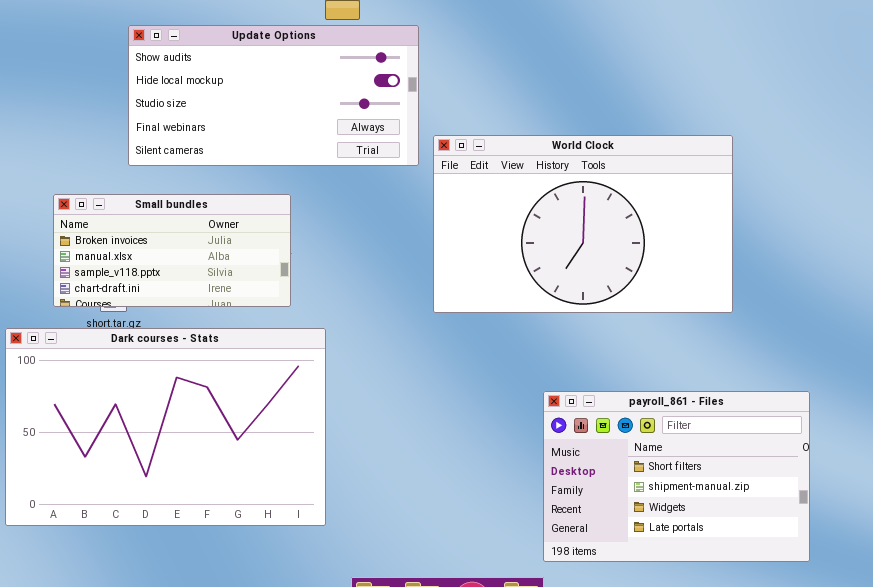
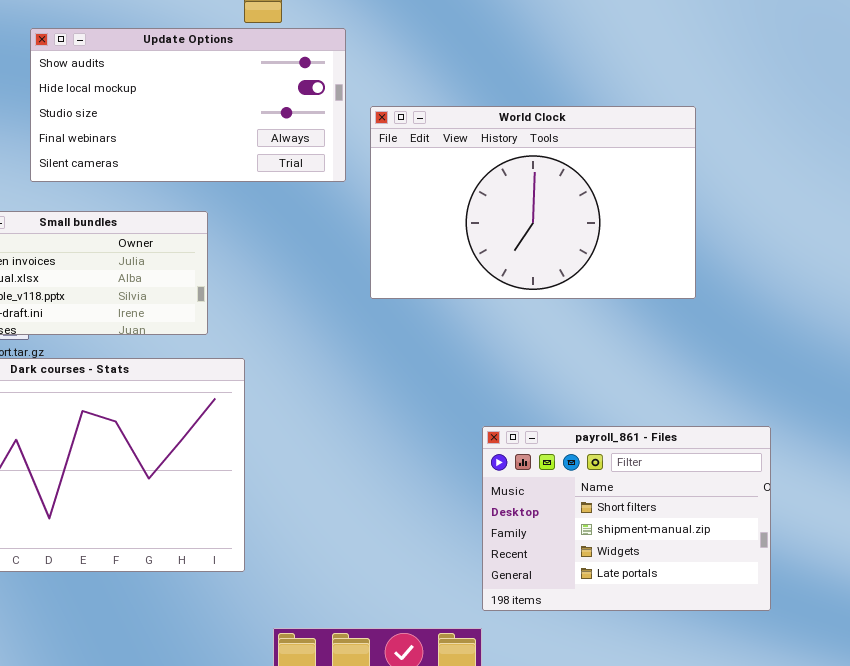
World Clock: [433,135,733,313] -> [370,106,696,299], moved

